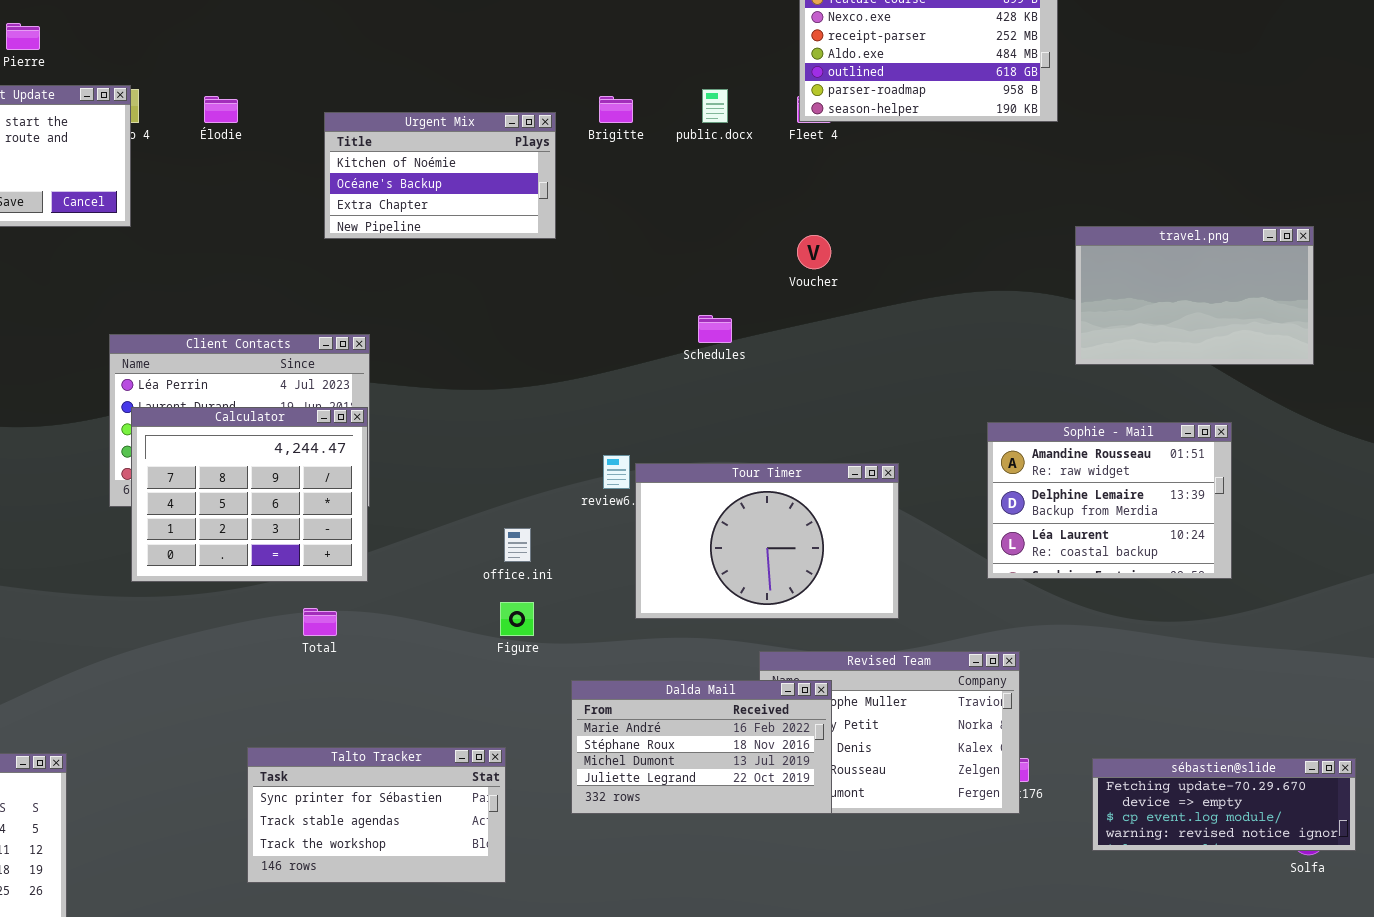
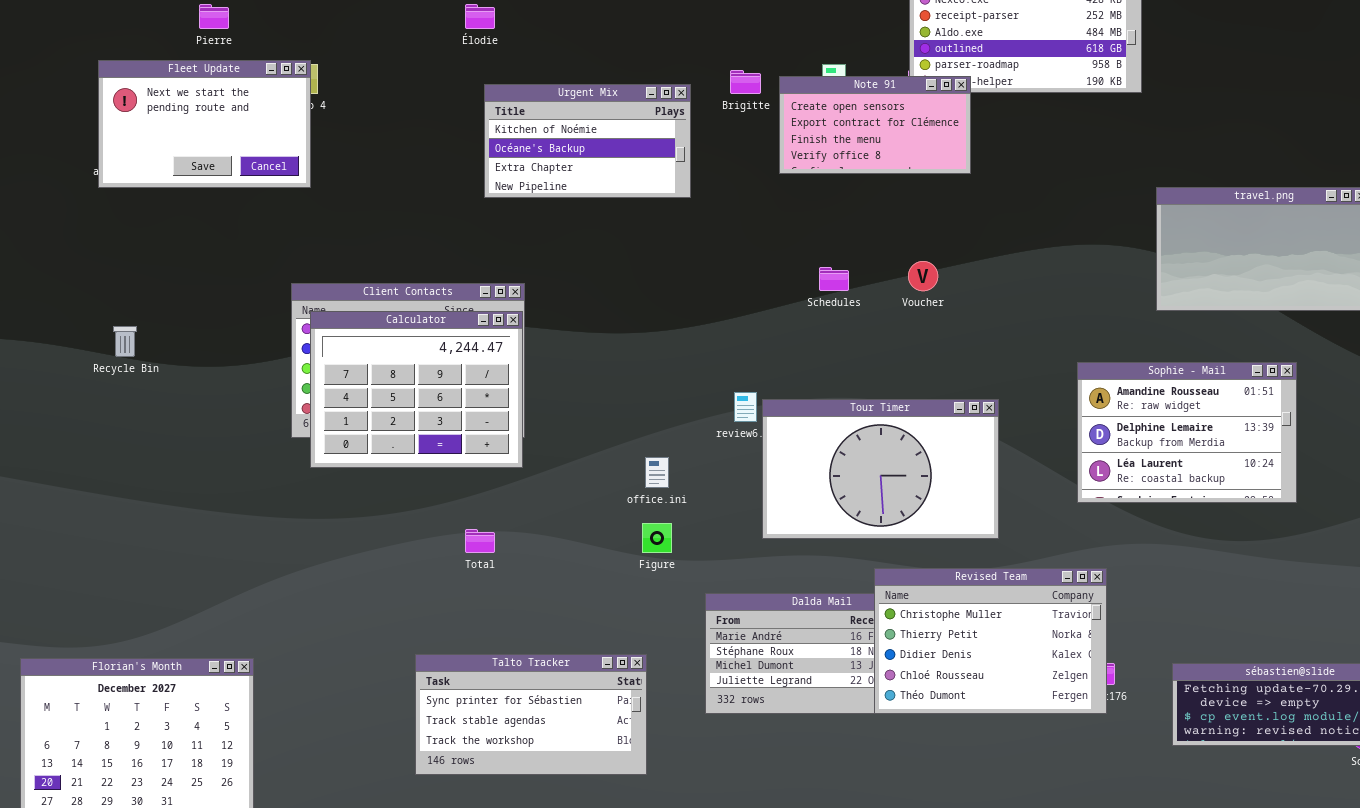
Élodie: [204,96,238,123] -> [465,4,495,29], moved
Note 91: none -> [779,76,971,174], opened
Voucher: [797,235,831,269] -> [908,261,938,291], moved
Calculator: [131,407,368,582] -> [310,311,523,468], moved
Revised Team: [759,651,1020,814] -> [874,568,1107,714], raised

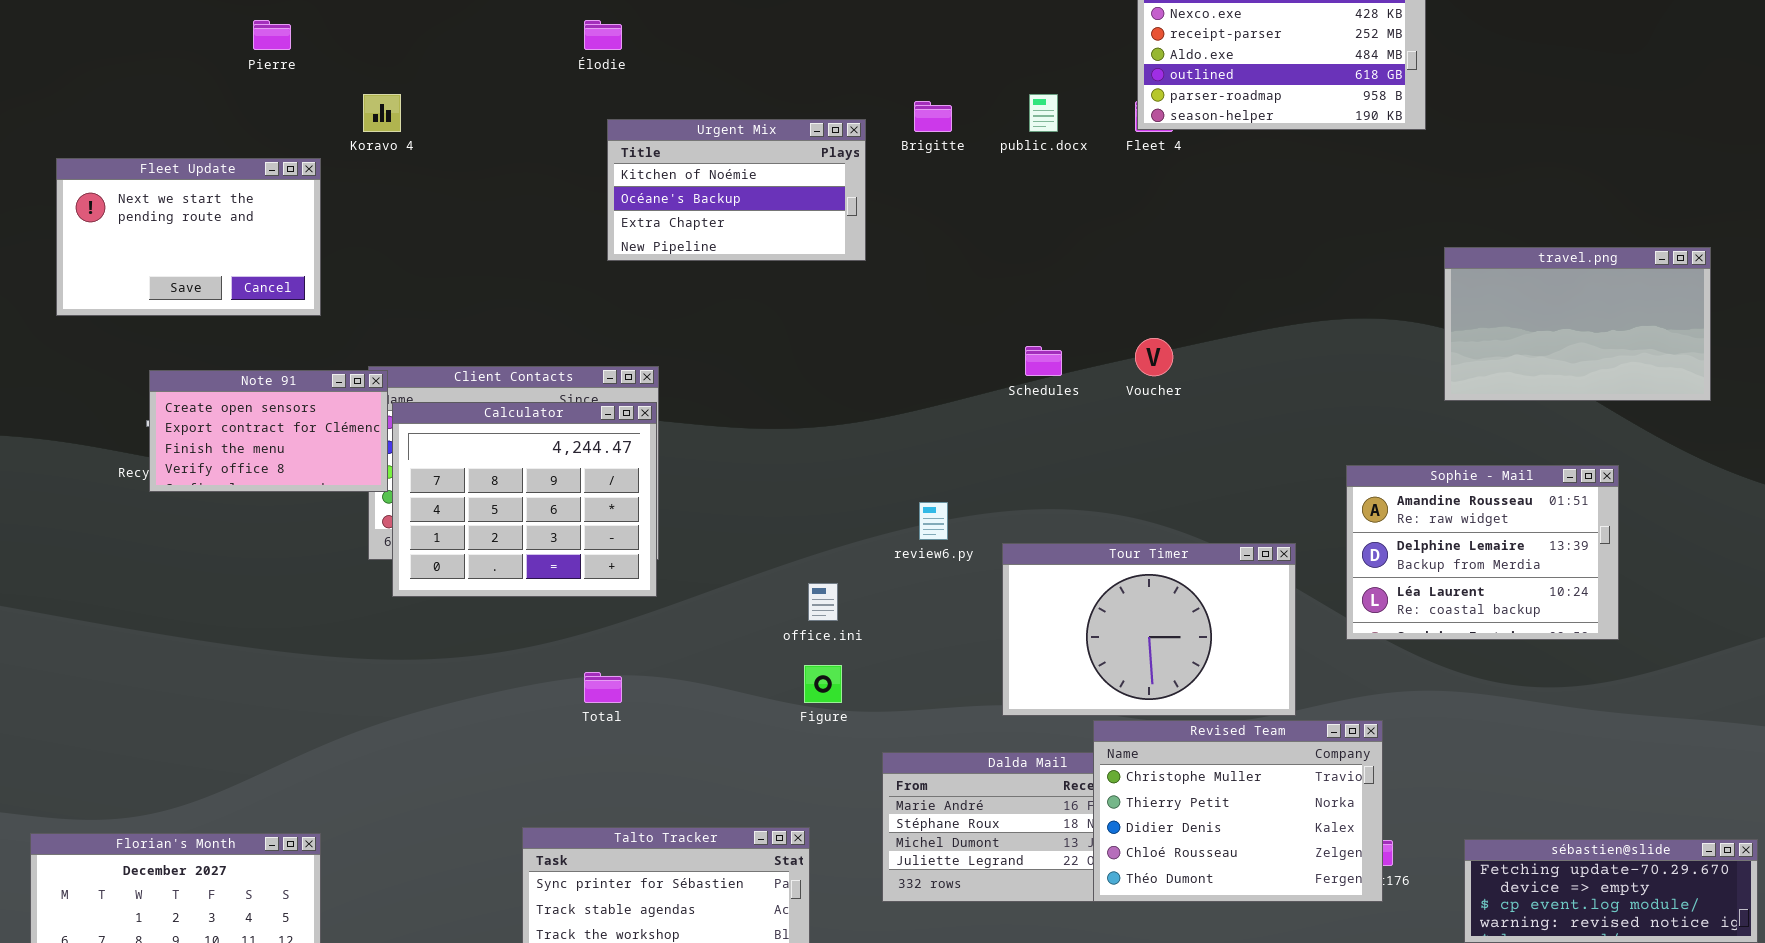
Fleet Update: [98,60,311,188] -> [56,158,321,316], moved
Note 91: [779,76,971,174] -> [149,370,388,492], moved
Tour Timer: [762,399,999,539] -> [1002,543,1296,716], moved

